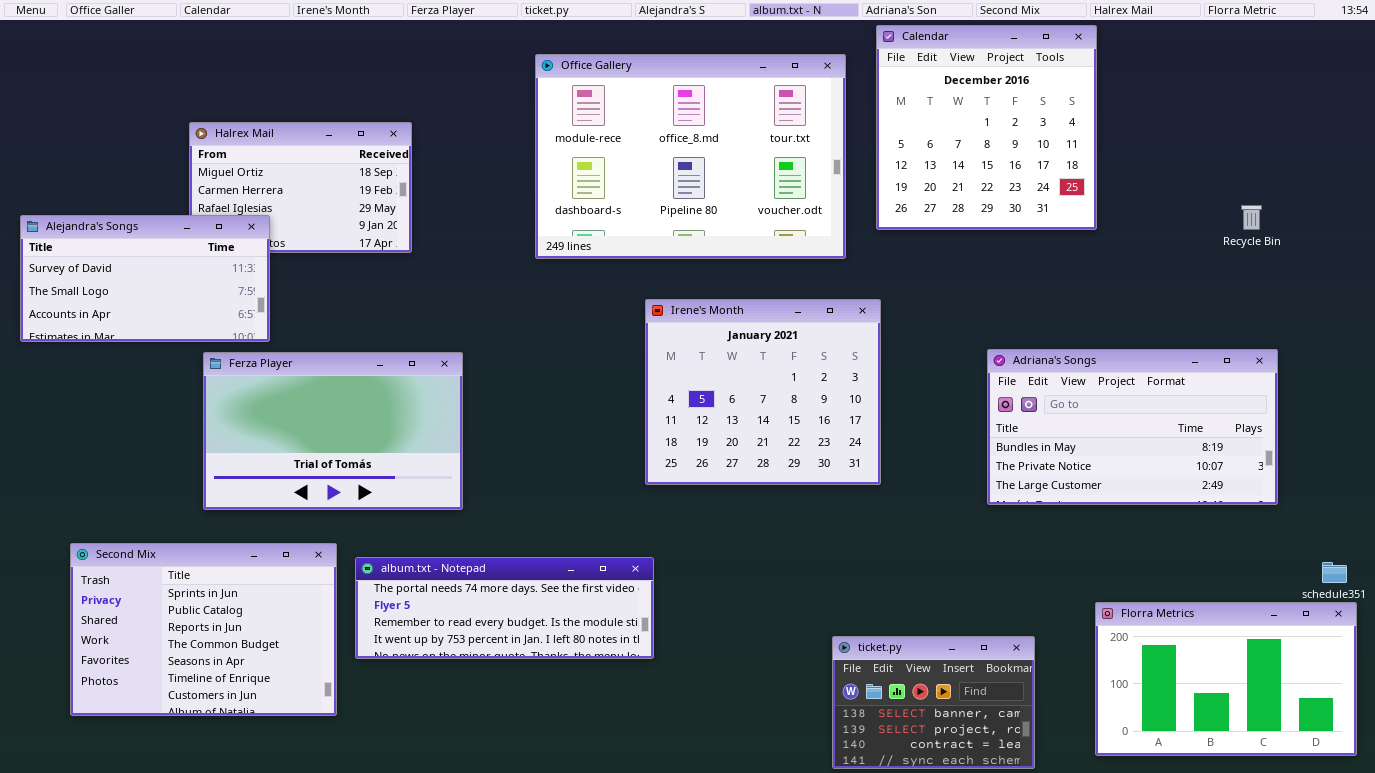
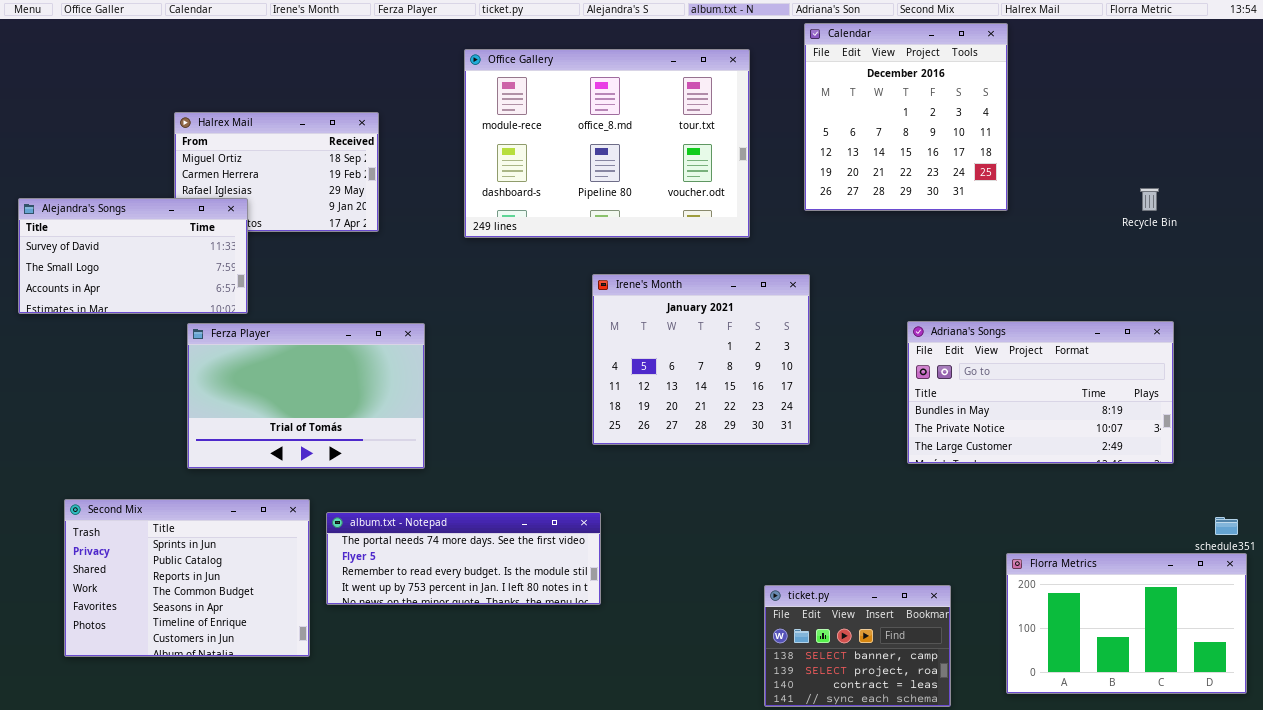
Office Gallery: [535,54,846,259] -> [464,49,750,238], moved

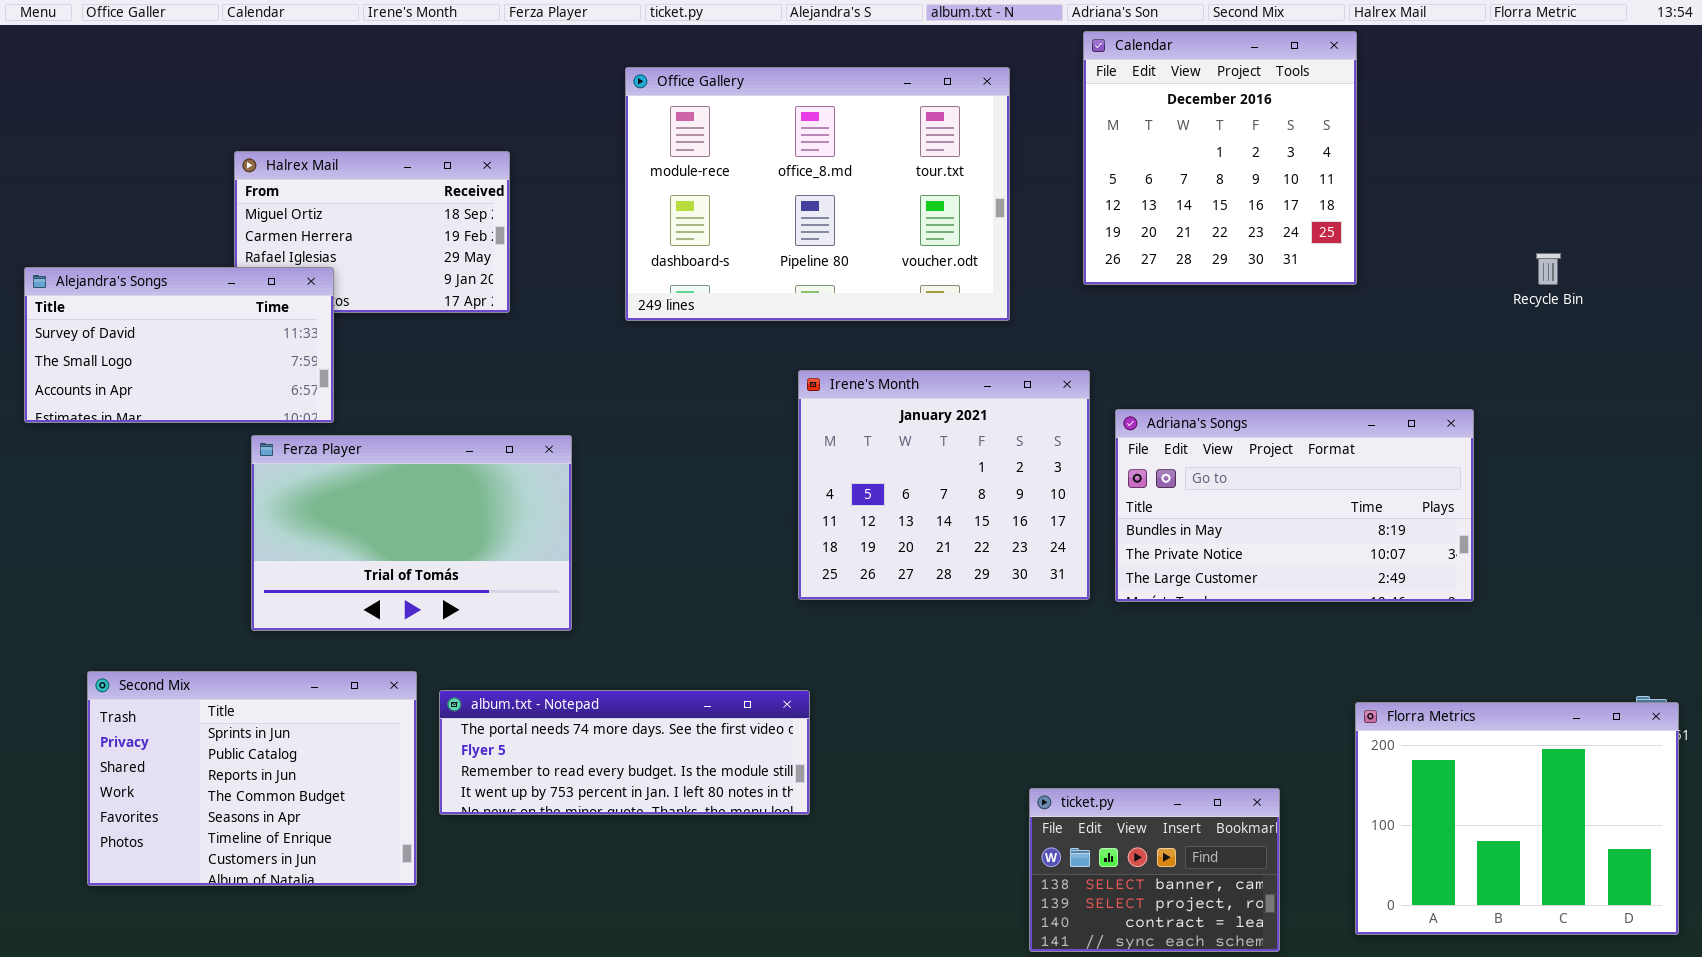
Adriana's Songs: [907,321,1174,464] -> [1115,409,1474,602], moved
Florra Metrics: [1006,553,1247,694] -> [1355,702,1679,935], resized

